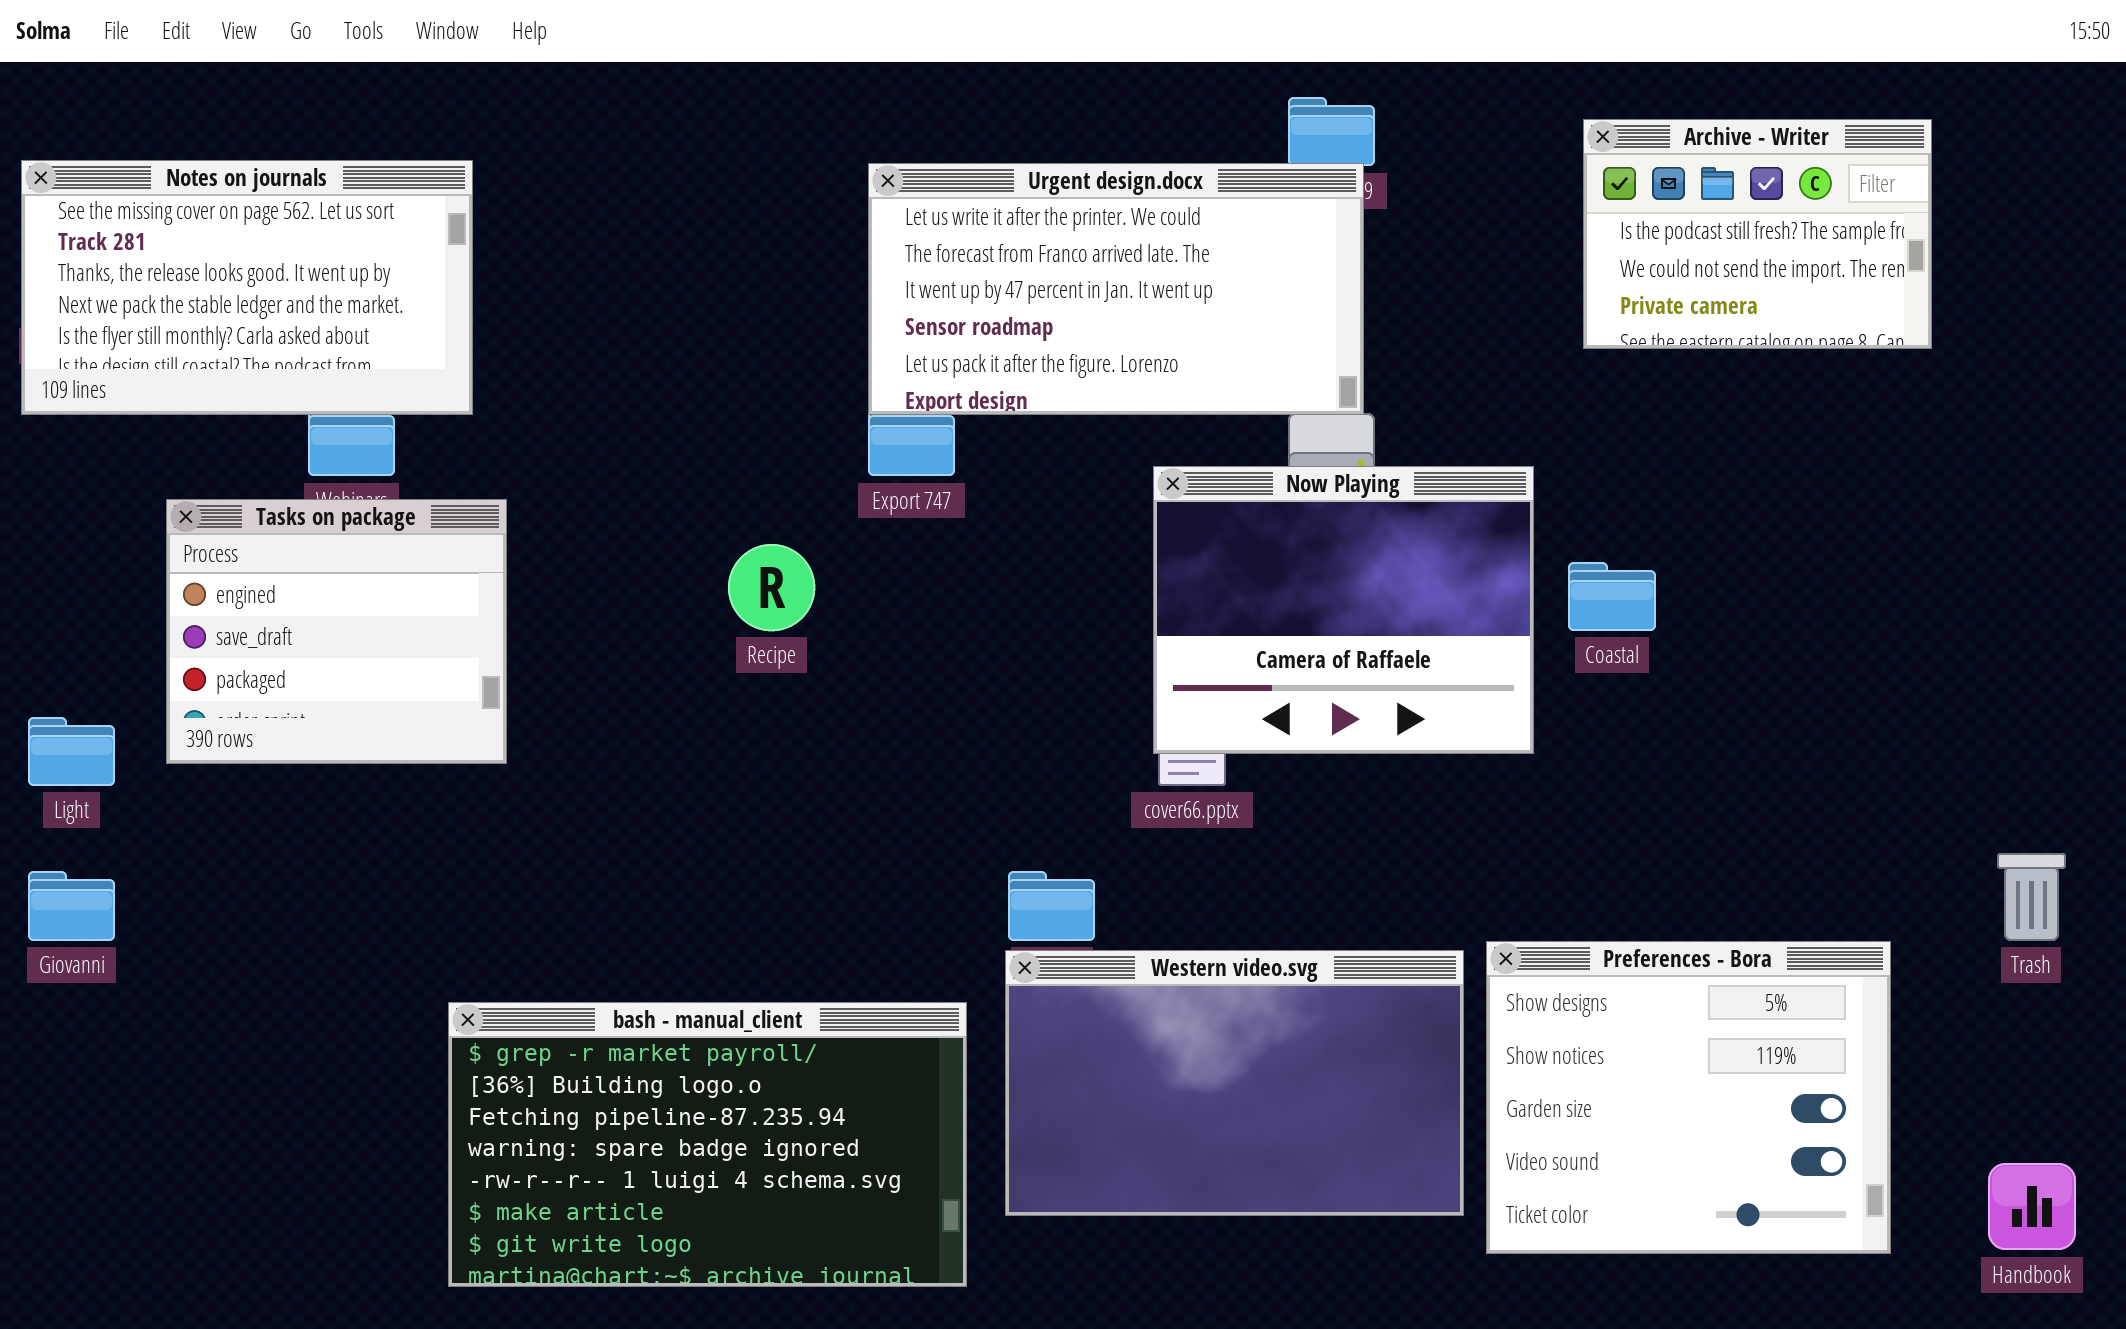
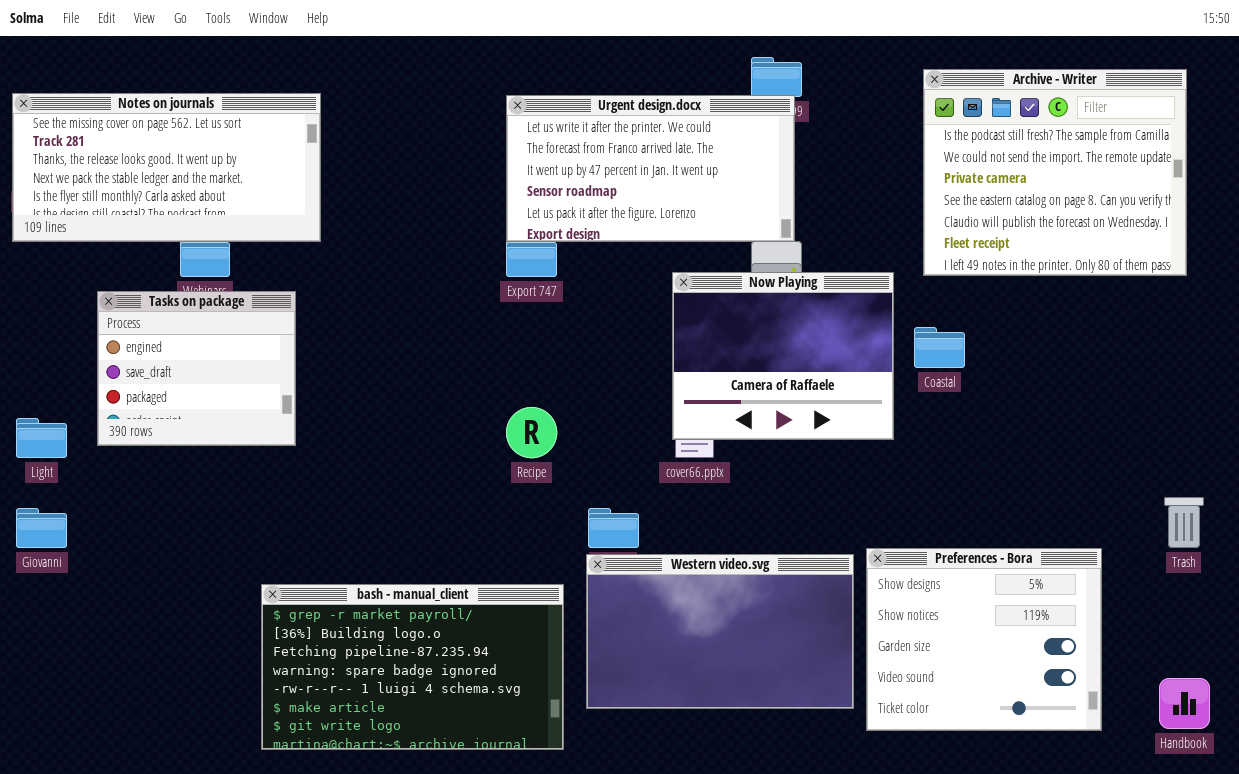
Archive - Writer: [1583,119,1932,349] -> [923,69,1187,276], resized
Notes on journals: [21,160,473,415] -> [12,93,321,242], resized
Recipe: [728,544,815,631] -> [506,407,557,458], moved

